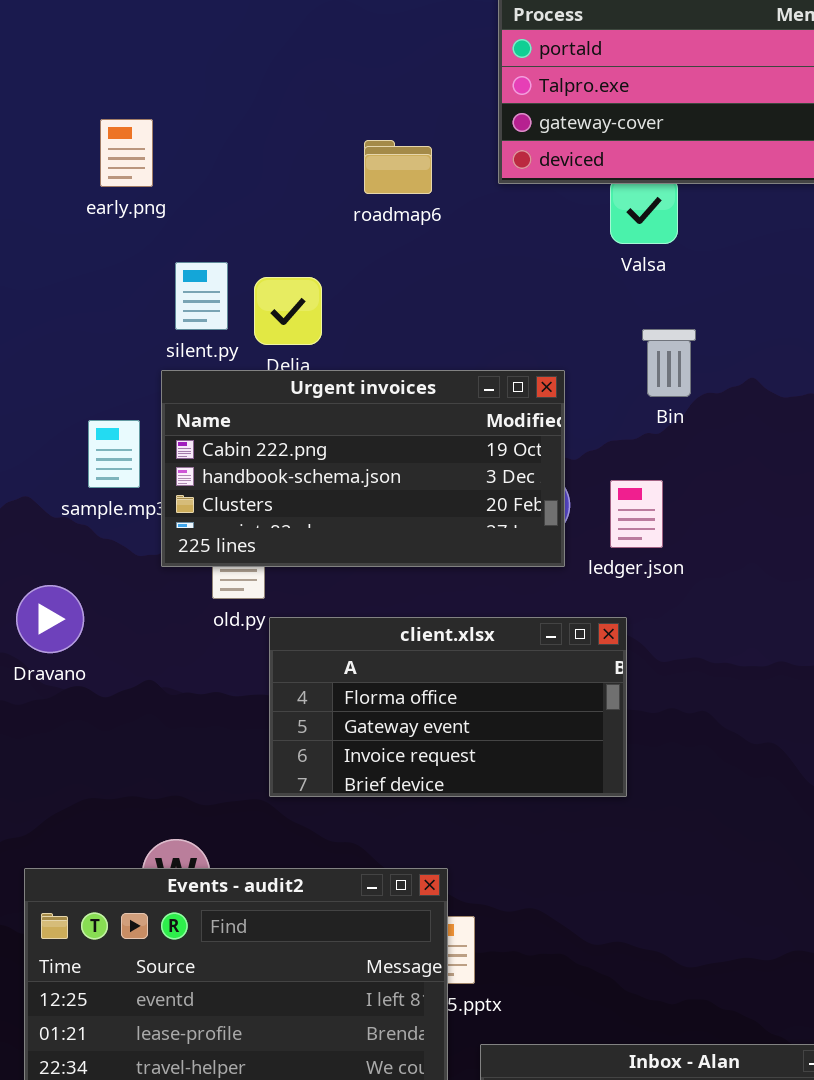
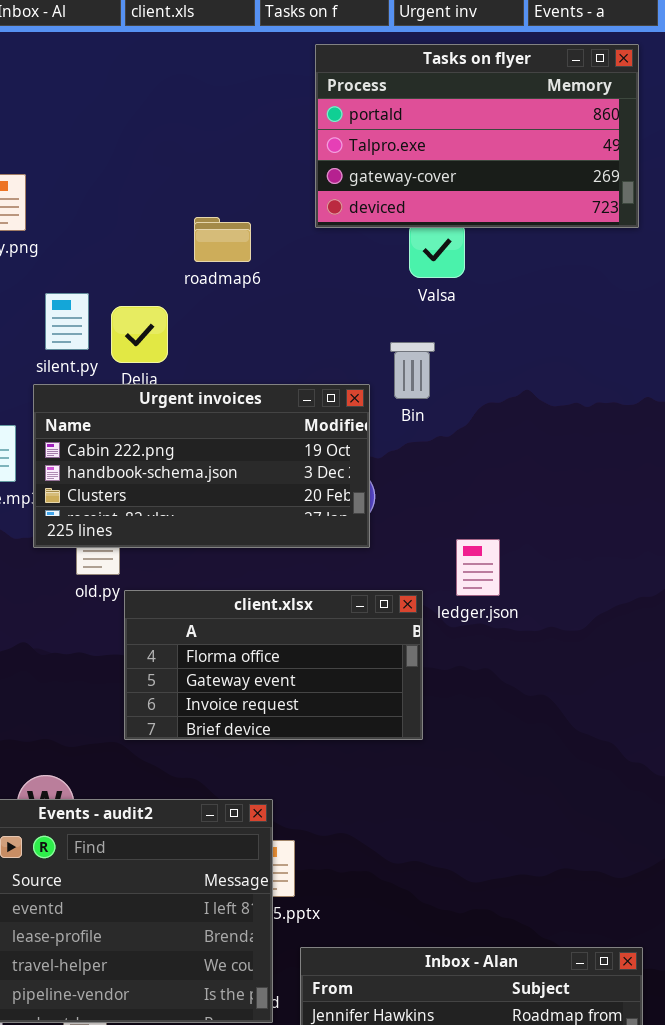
roadmap6: [364,140,432,194] -> [194,217,251,262], moved
Bin: [642,329,696,397] -> [390,342,435,399], moved
ledger.json: [610,480,663,548] -> [456,539,500,596], moved

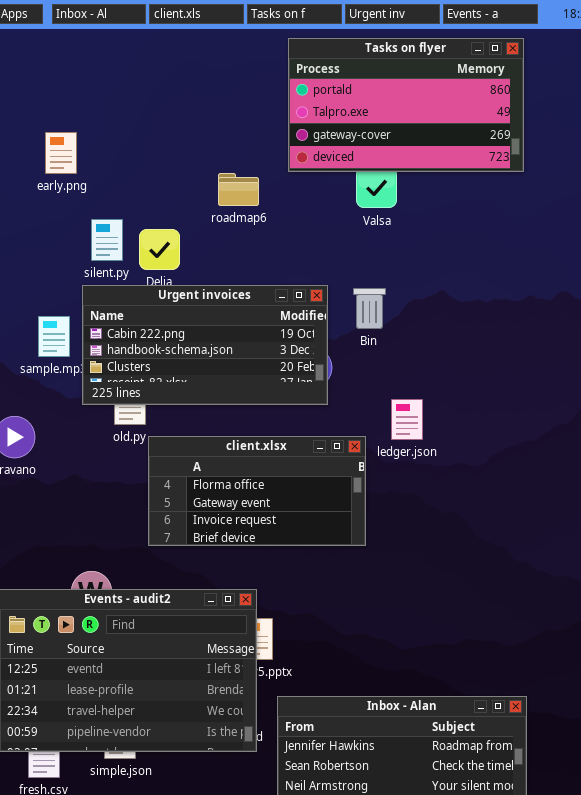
roadmap6: [194,217,251,262] -> [218,173,259,206], moved
Bin: [390,342,435,399] -> [353,288,386,329], moved

